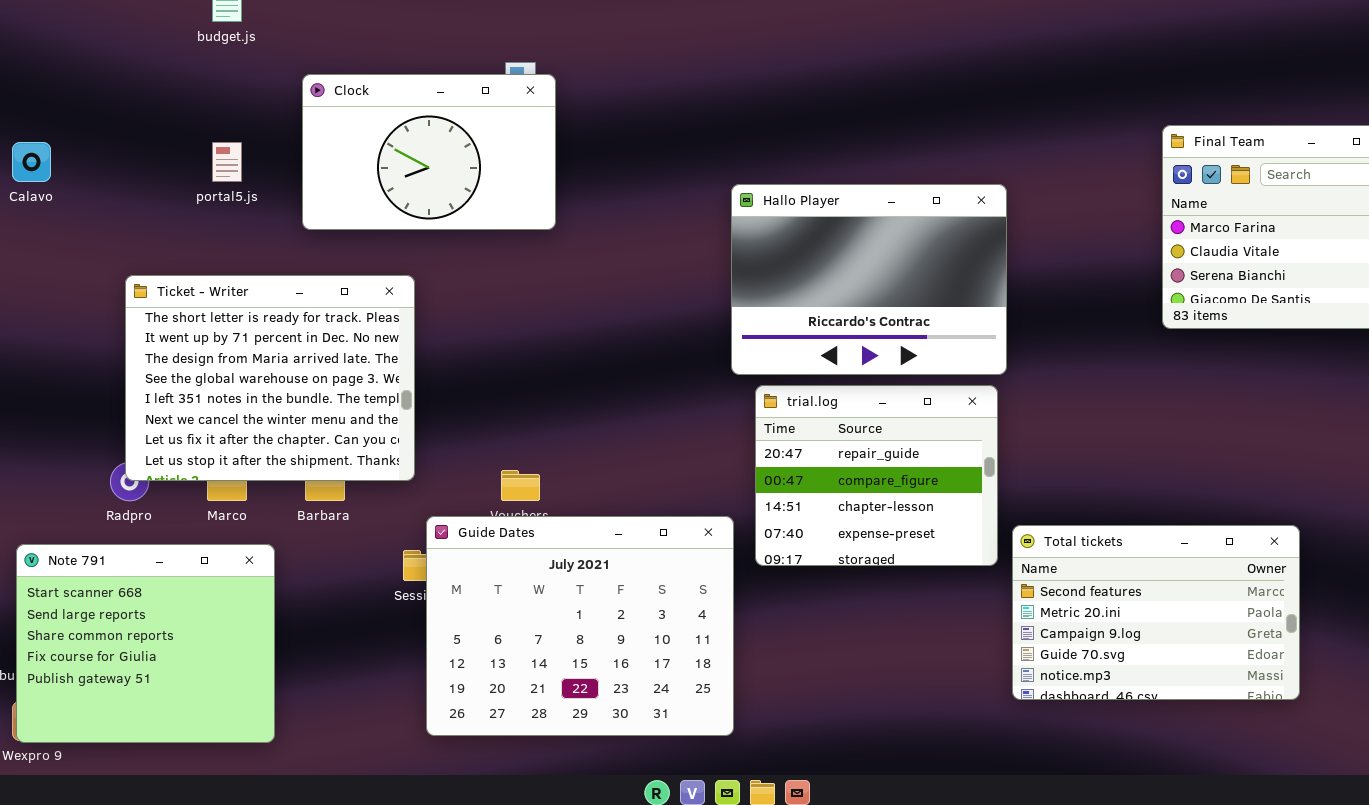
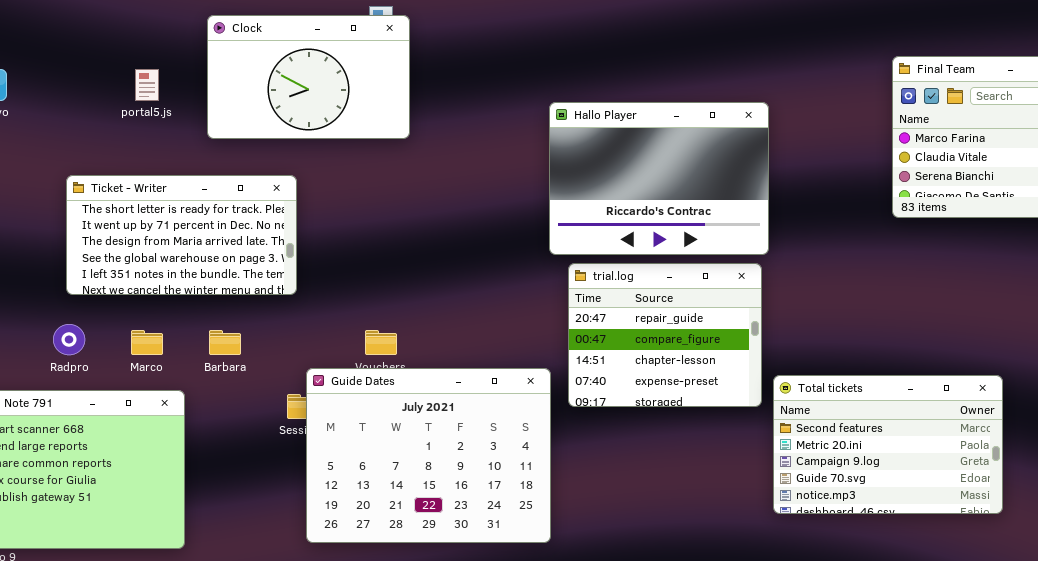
Ticket - Writer: [125,275,415,481] -> [66,175,297,295], resized

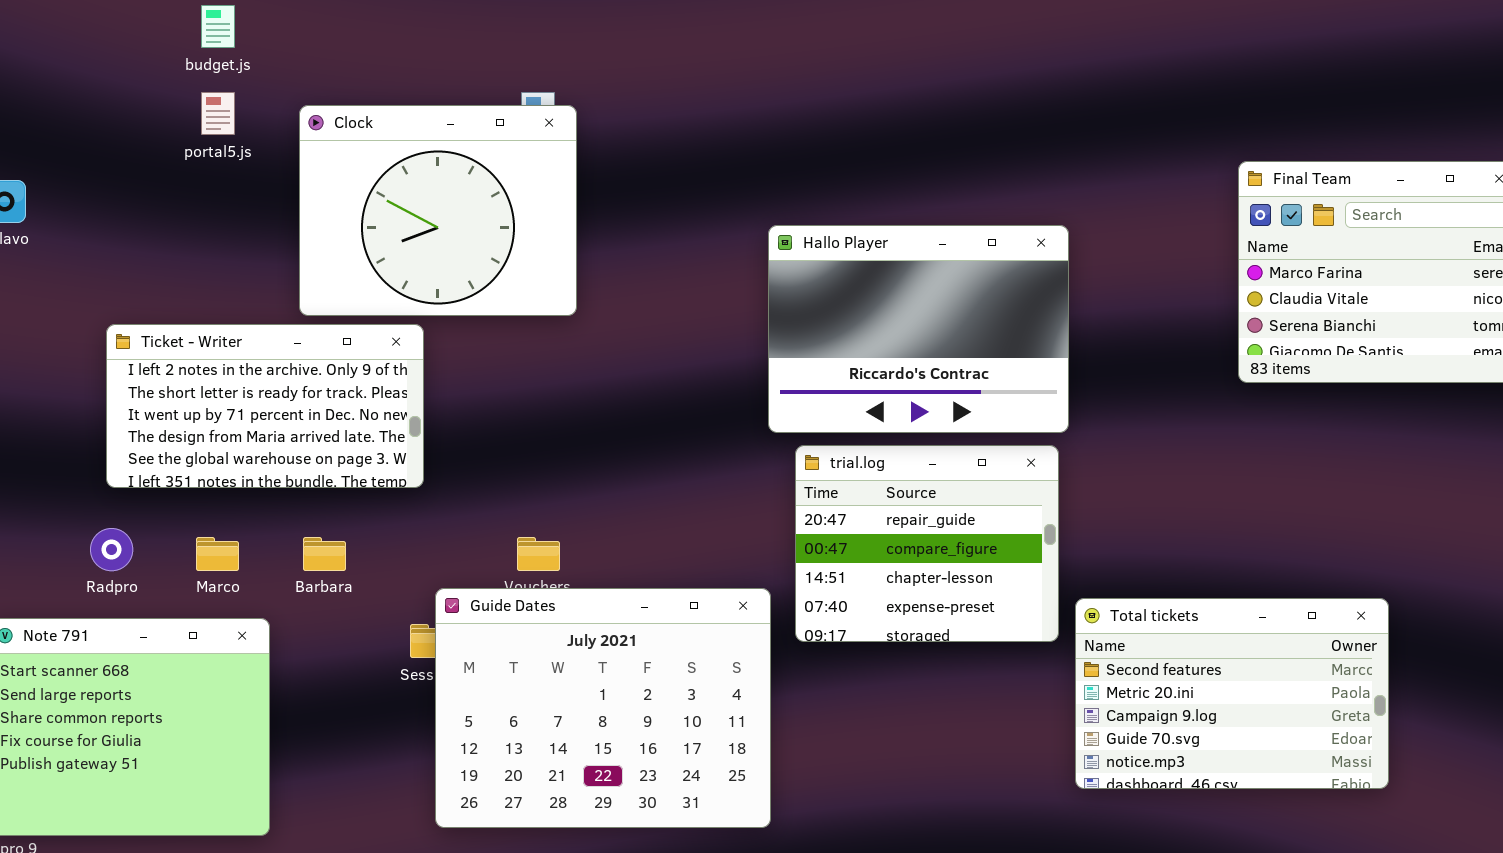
Clock: [207,15,410,139] -> [299,105,577,316], resized
portal5.js: [135,69,159,101] -> [201,92,235,135], moved
Ticket - Writer: [66,175,297,295] -> [106,324,424,488], scrolled up 1 row

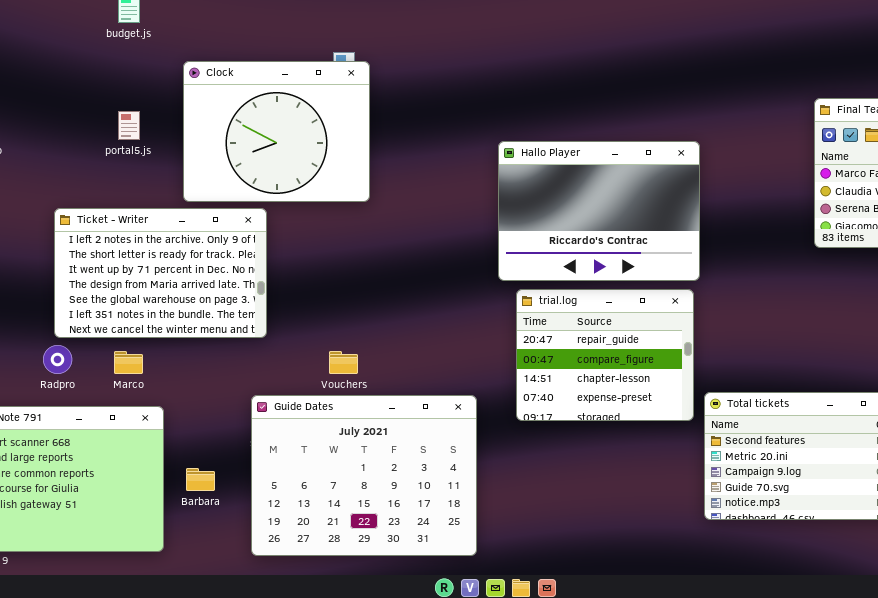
portal5.js: [201,92,235,135] -> [118,111,140,140], moved
Ticket - Writer: [106,324,424,488] -> [54,208,267,338], resized
Barbara: [303,537,346,571] -> [186,468,215,491], moved
Guide Dates: [435,588,771,828] -> [251,395,477,556], moved

